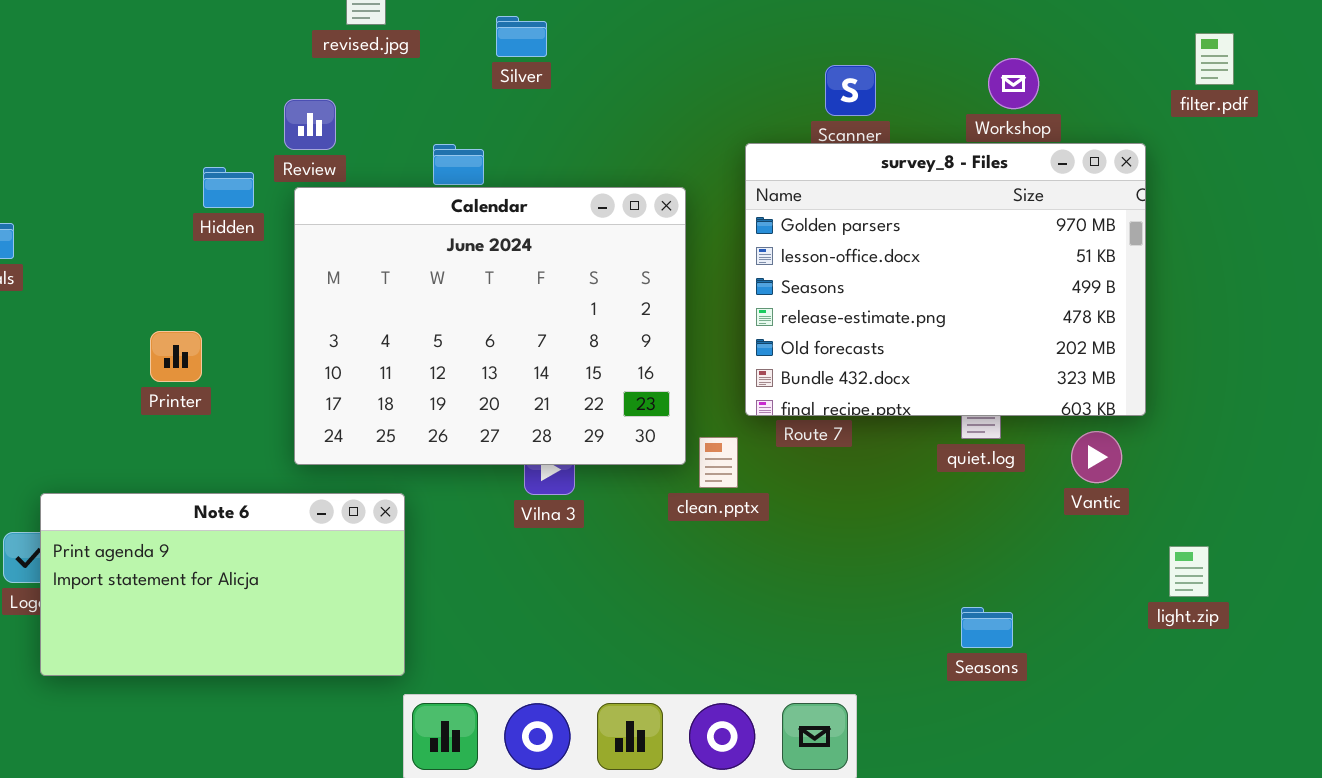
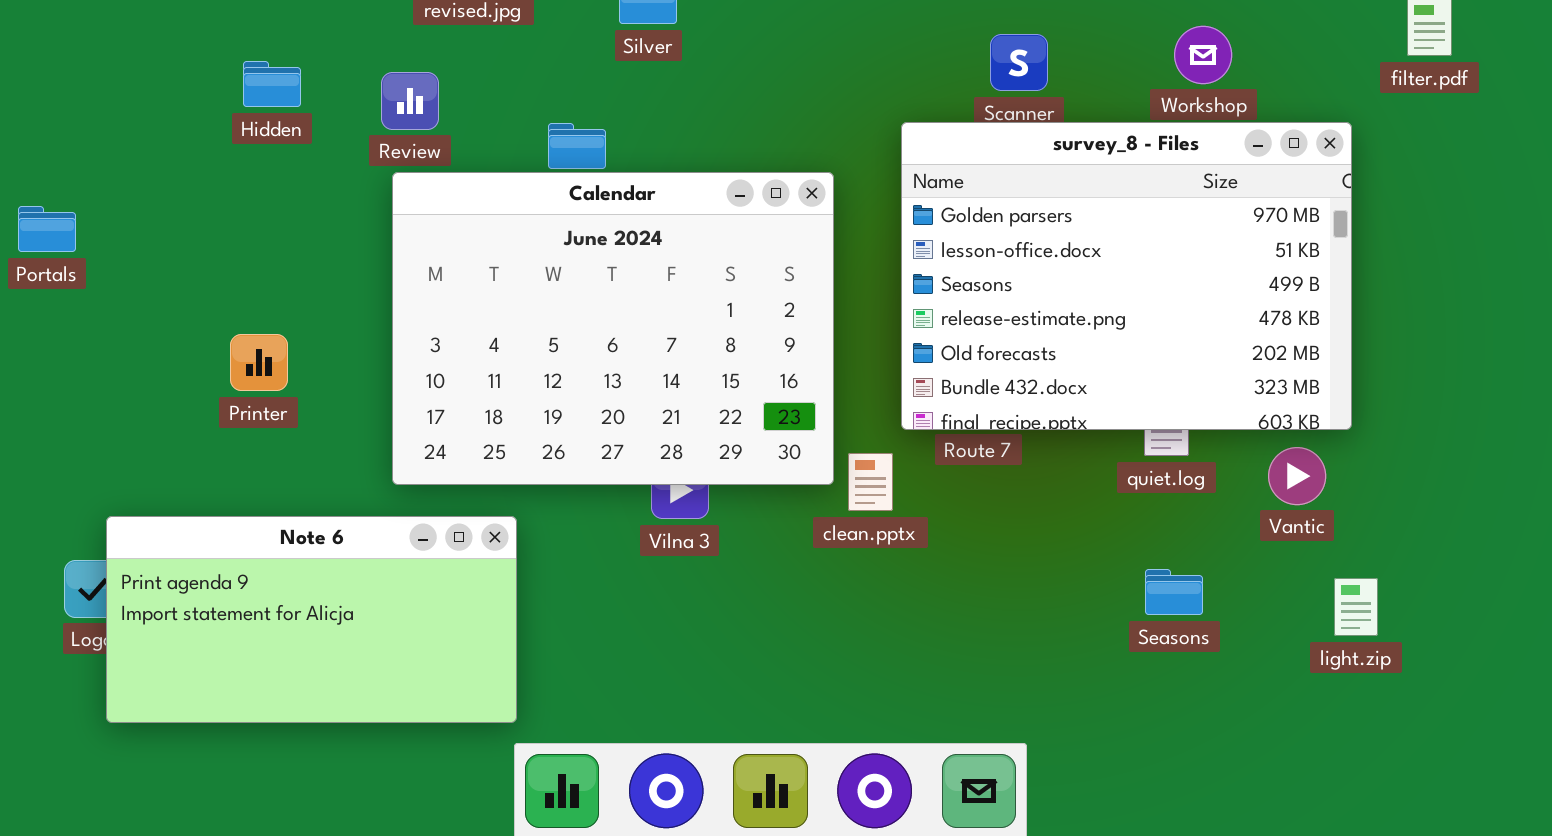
Hidden: [203,167,254,208] -> [243,61,301,107], moved
light.zip: [1169,546,1209,597] -> [1334,578,1378,636], moved
Seasons: [961,607,1013,648] -> [1145,569,1203,615], moved

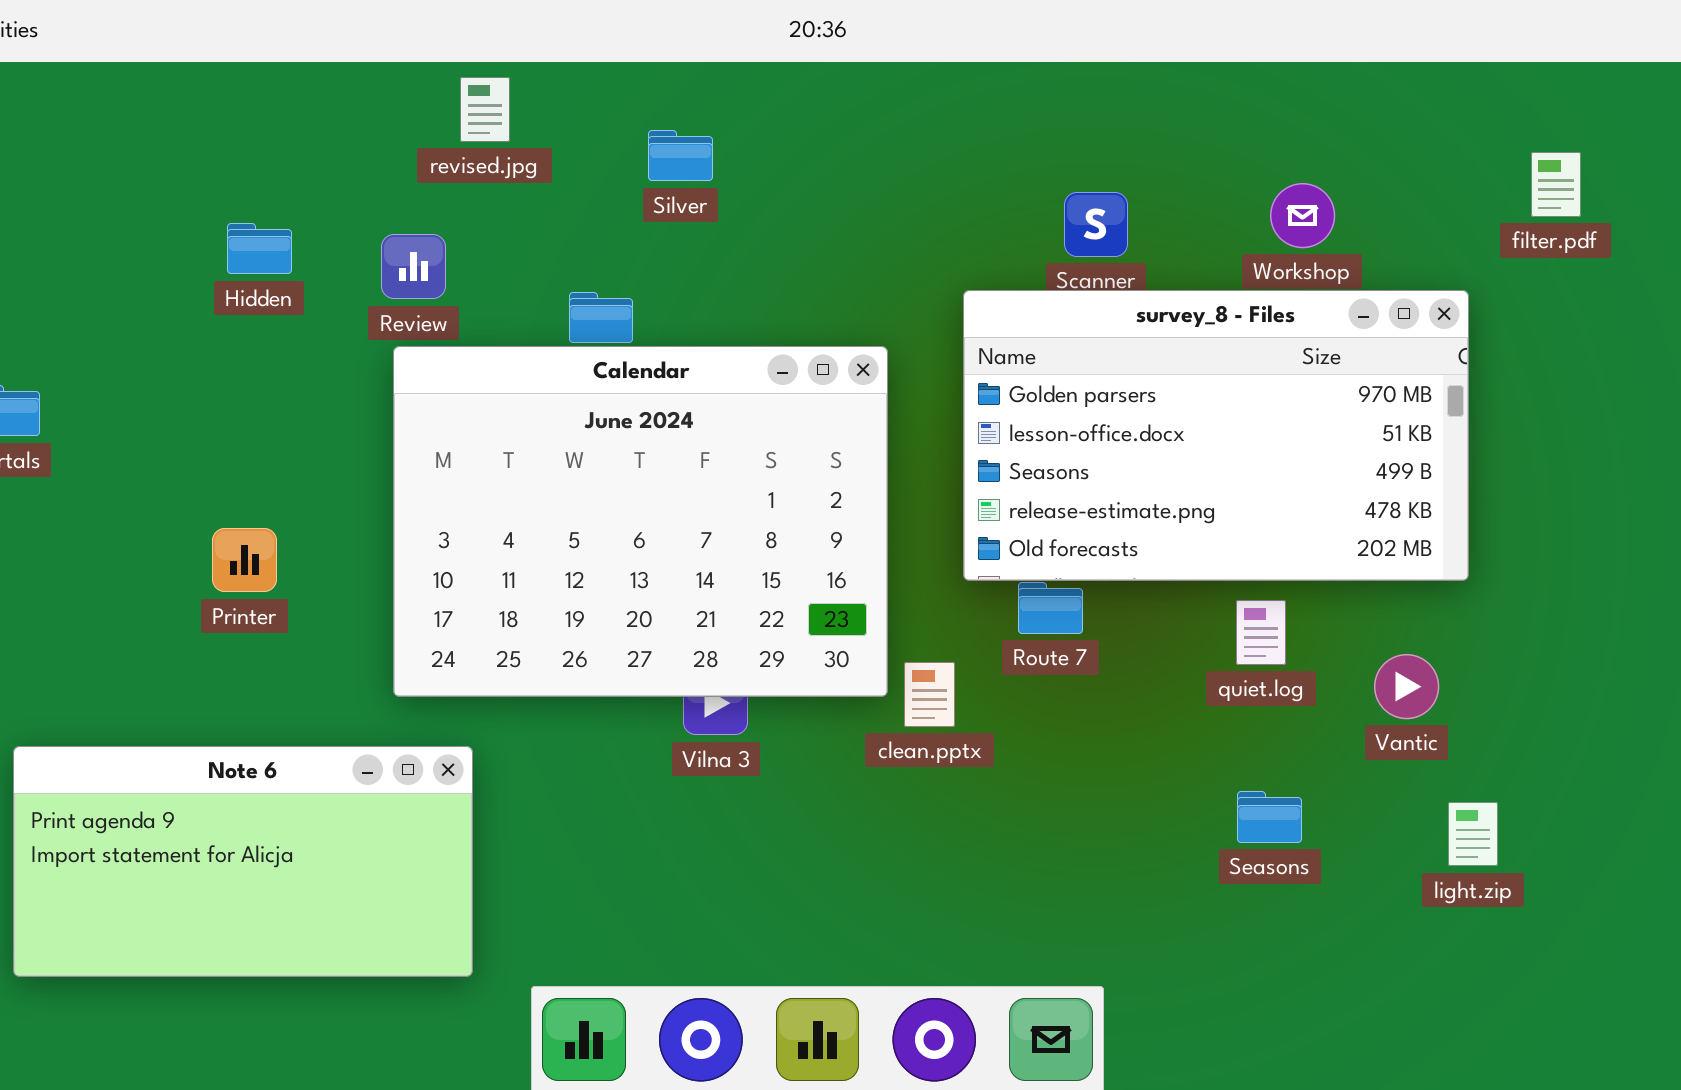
survey_8 - Files: [901,122,1352,430] -> [963,290,1469,581], resized
Note 6: [106,516,517,723] -> [13,746,473,977], moved

